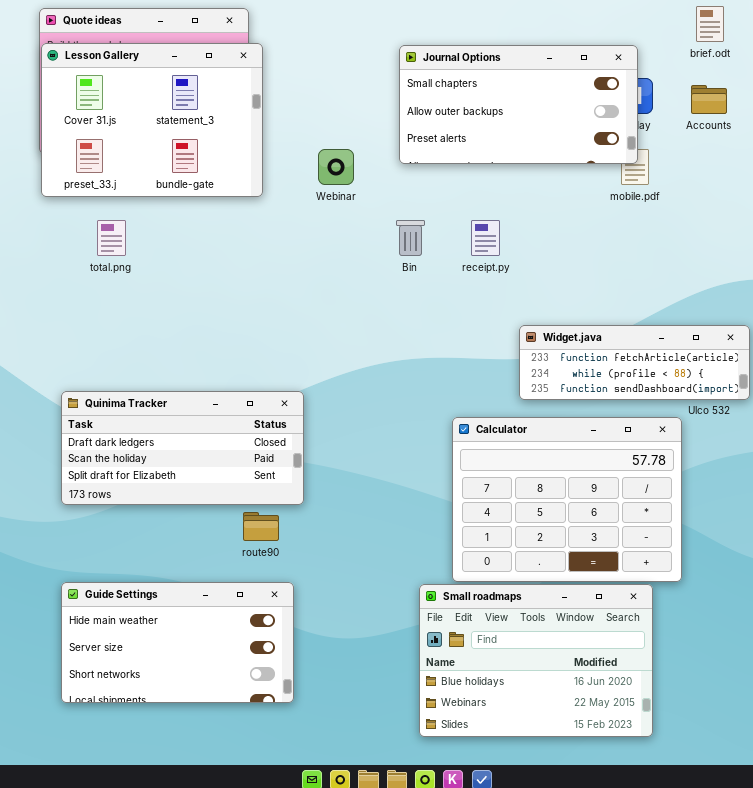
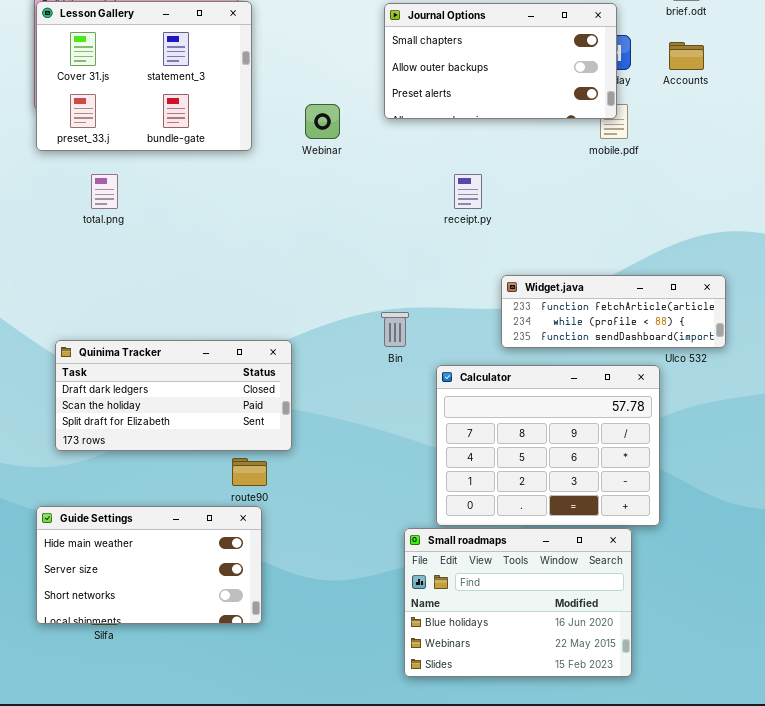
Bin: [396,220,425,256] -> [381,312,409,347], moved
Guide Settings: [61,582,294,703] -> [36,506,262,624], moved

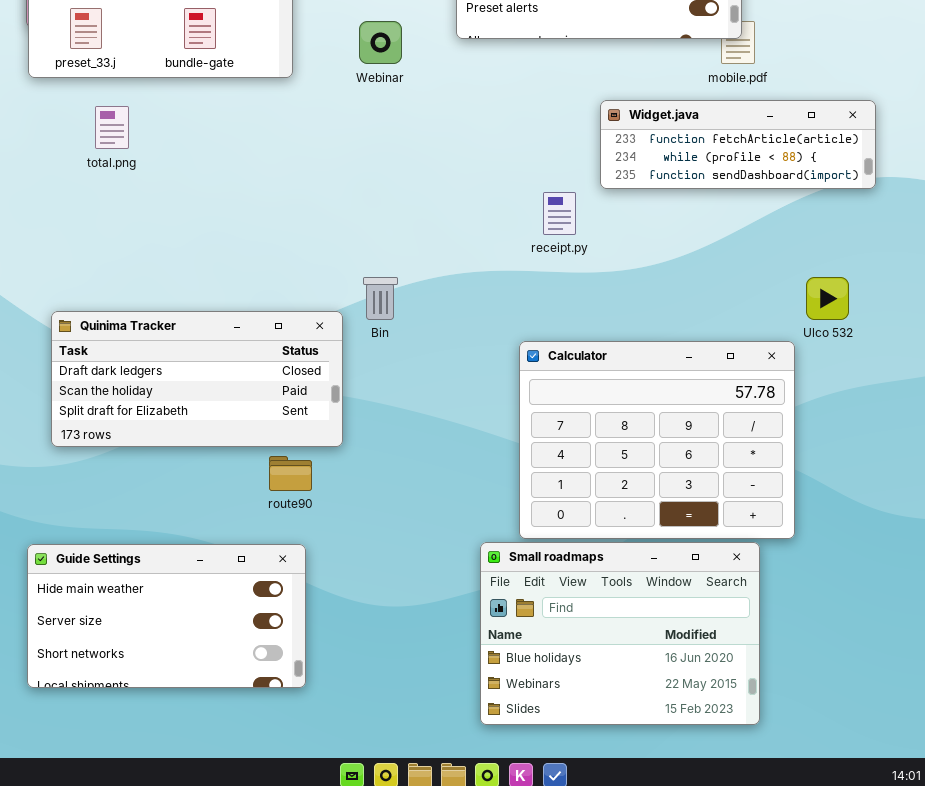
receipt.py: [454,174,482,209] -> [543,192,576,235], moved
Widget.java: [501,275,726,348] -> [600,100,876,189], moved
Bin: [381,312,409,347] -> [363,277,398,320], moved
Guide Settings: [36,506,262,624] -> [27,544,306,688], moved

